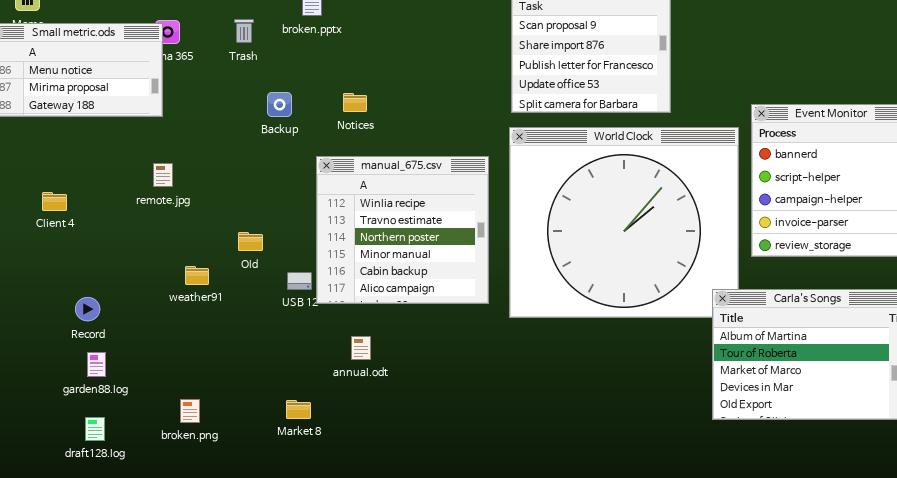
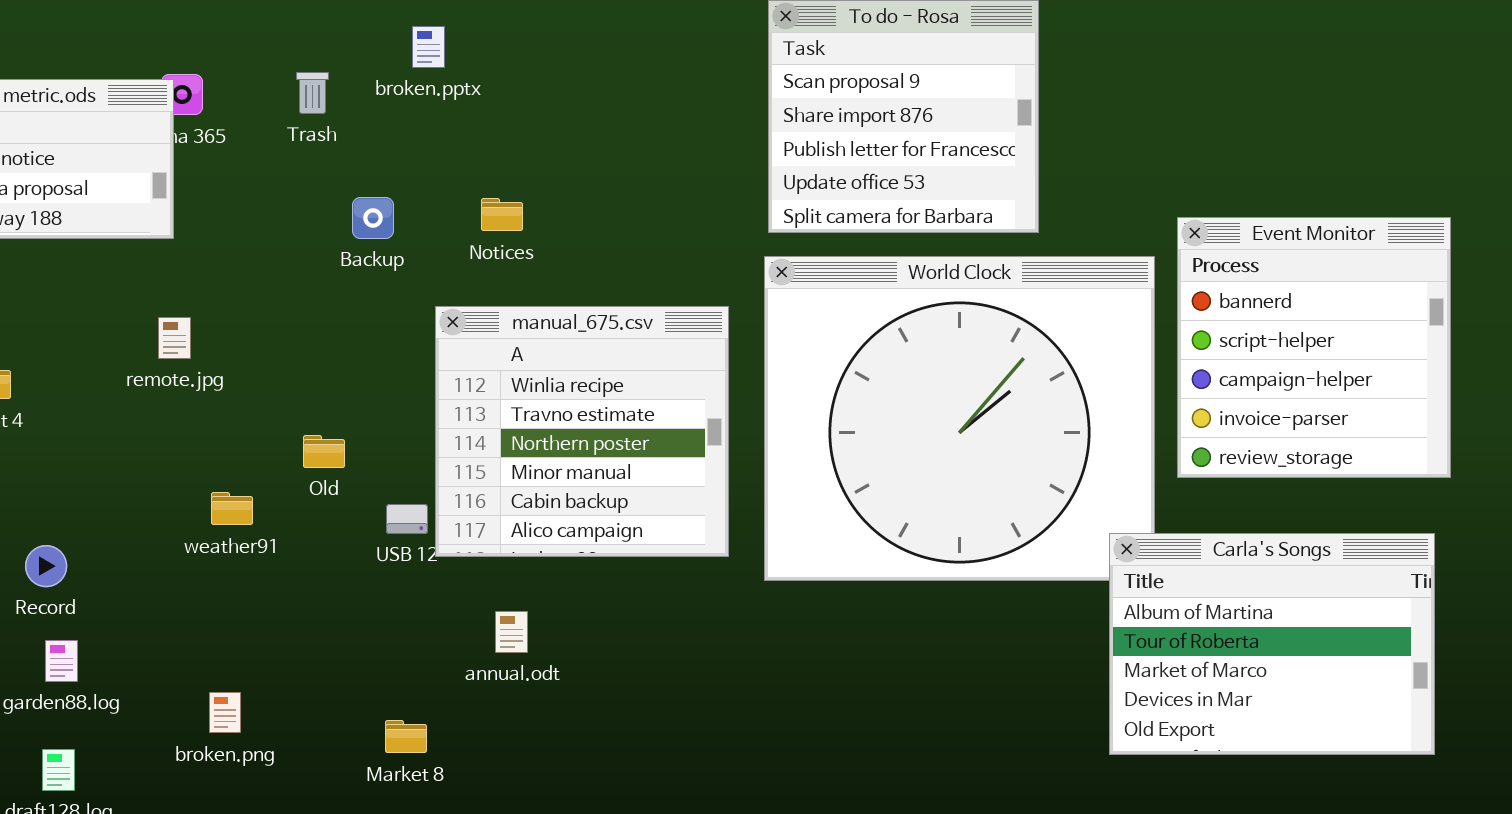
broken.png: [180,399,200,423] -> [209,692,241,733], moved

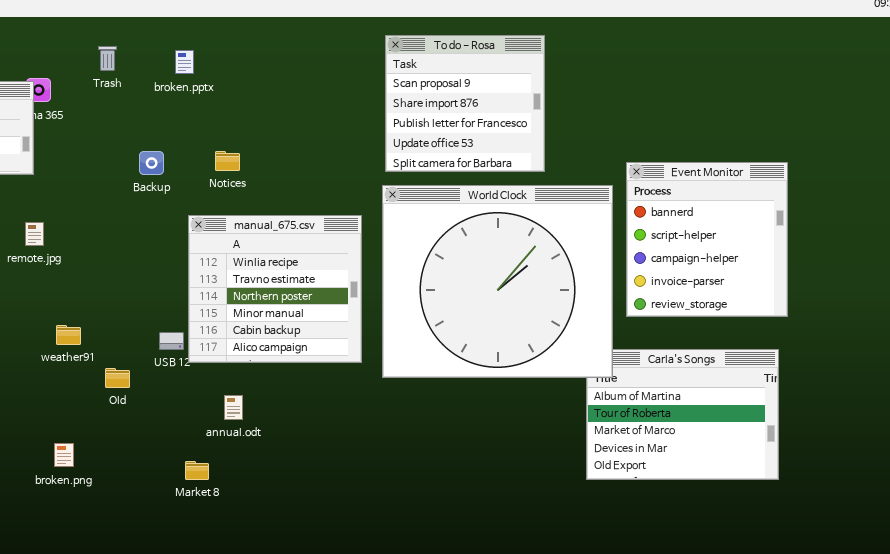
Trash: [296,72,329,114] -> [98,46,117,71], moved
World Clock: [764,256,1155,581] -> [382,185,613,378], raised
Old: [303,435,345,468] -> [105,368,130,388], moved
Market 8: [385,720,427,753] -> [185,461,209,480], moved

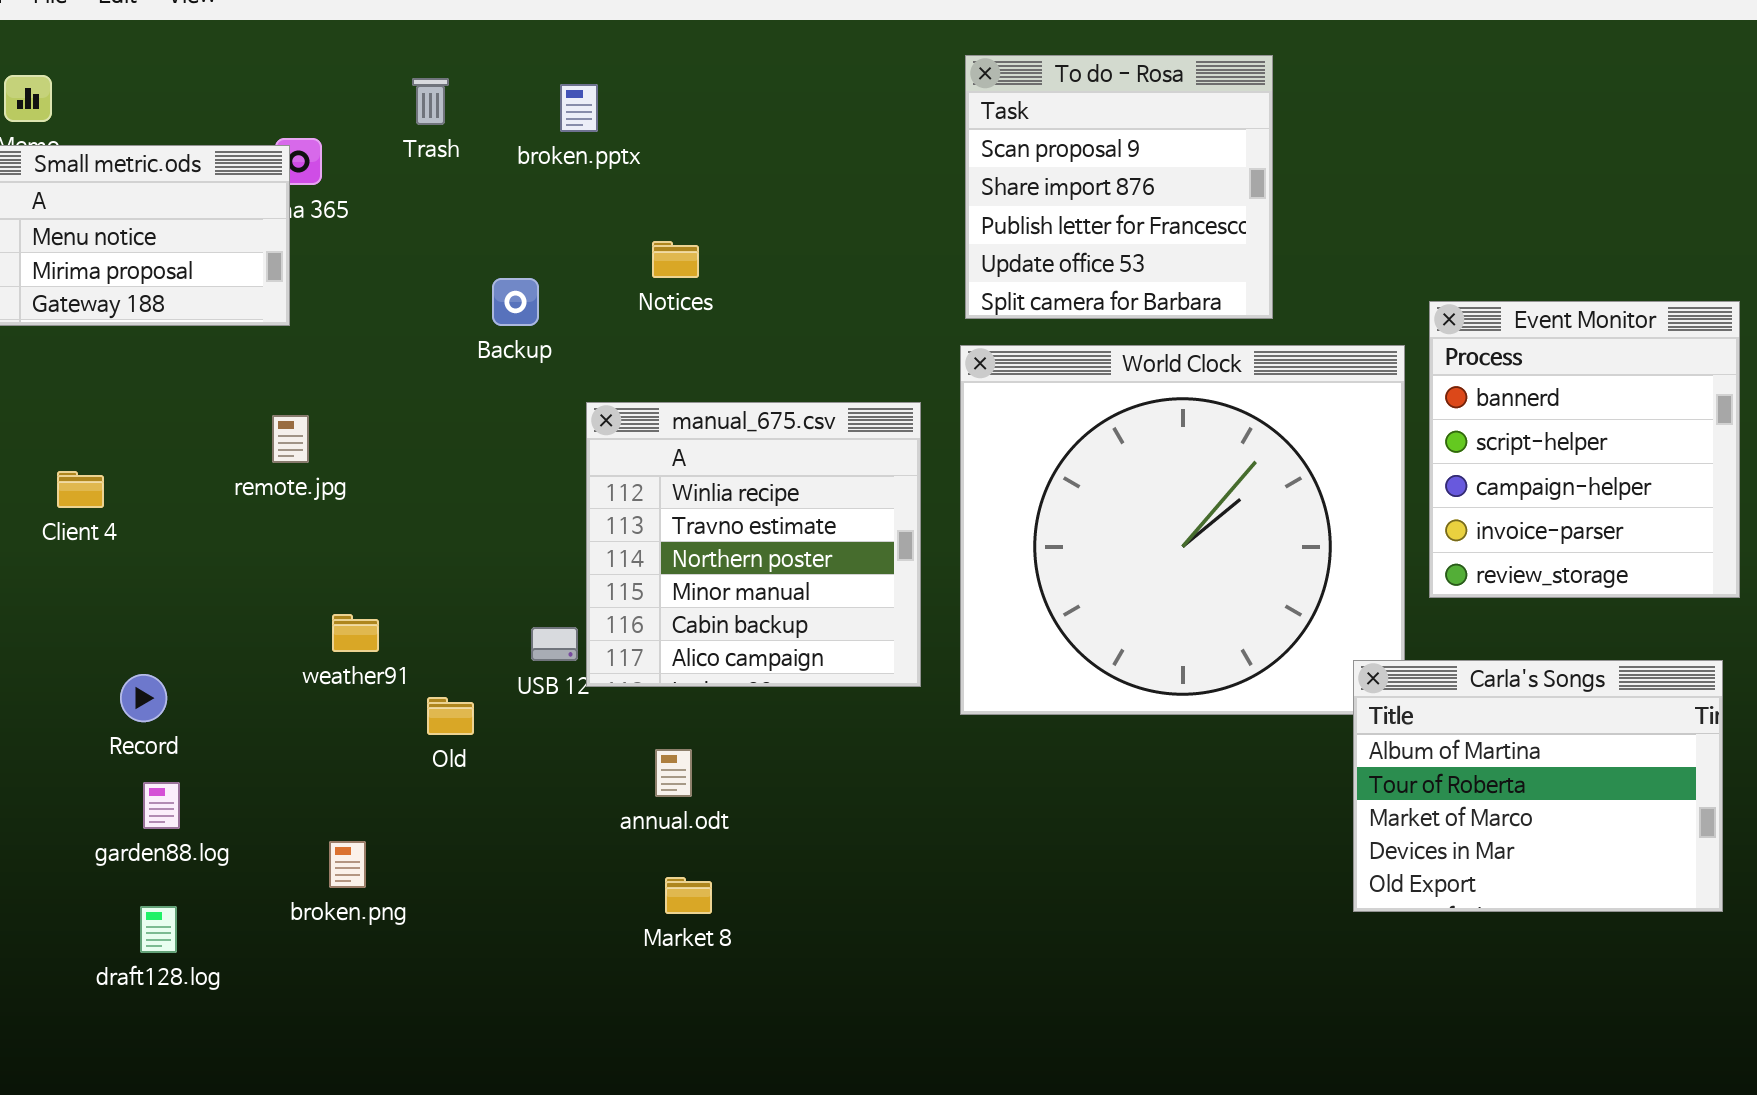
Notices: [215,151,240,171] -> [652,241,699,278], moved
Carla's Songs: [586,349,779,480] -> [1353,660,1723,912], raised
Market 8: [185,461,209,480] -> [665,877,712,914], moved

